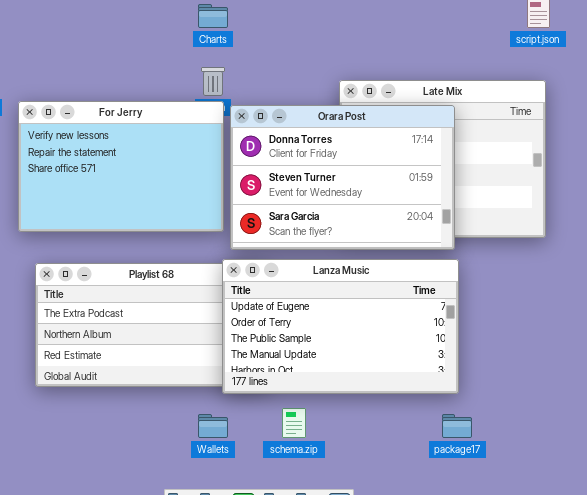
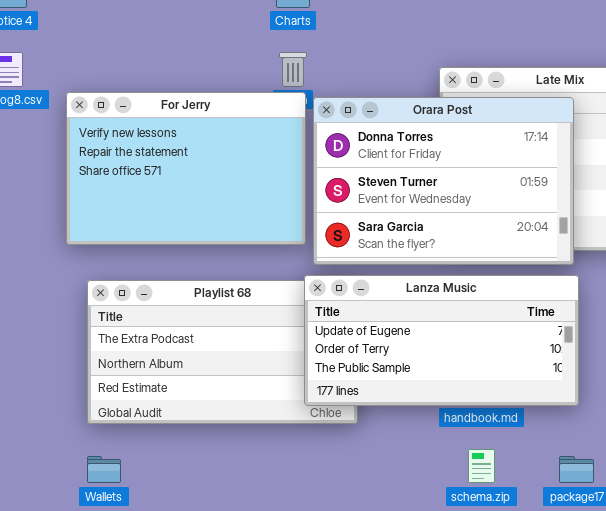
Lanza Music: [222,259,459,394] -> [304,275,579,406], resized
schema.zip: [282,408,306,438] -> [468,449,495,483], moved
Wallets: [198,414,228,438] -> [87,456,121,483], moved

